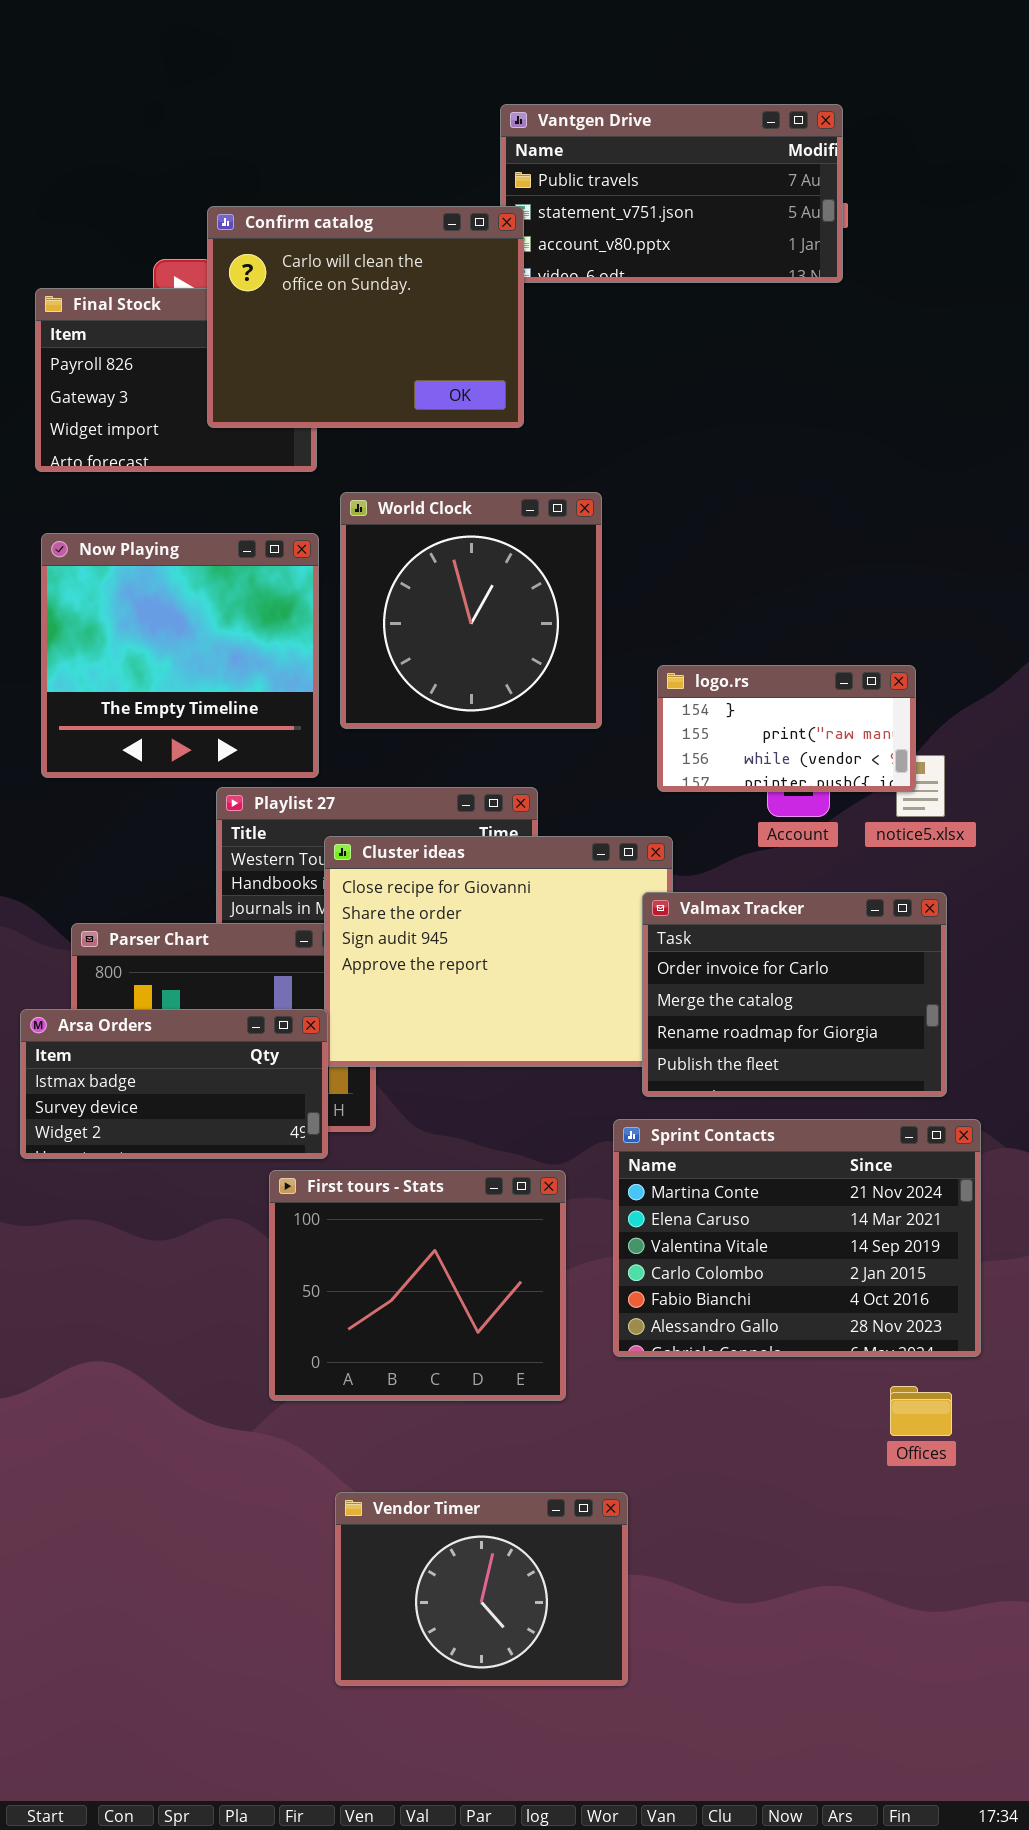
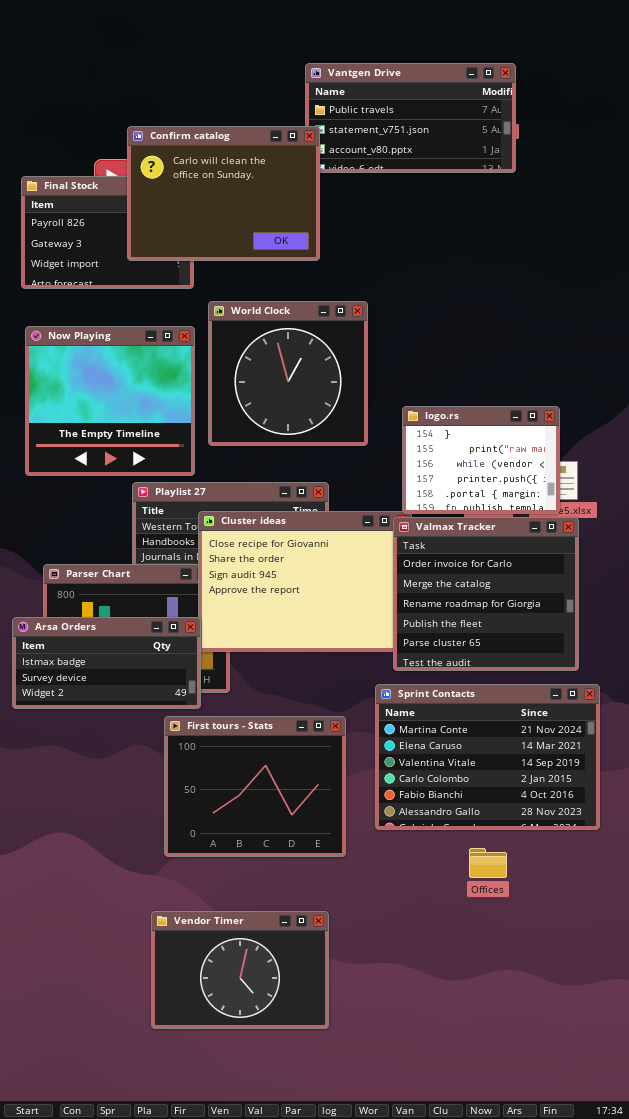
logo.rs: [657,665,916,792] -> [402,406,560,514], resized
Valmax Tracker: [642,892,947,1097] -> [393,517,579,671], resized
Offices: [890,1386,952,1436] -> [469,848,507,878], moved
Vendor Timer: [335,1492,628,1686] -> [151,911,329,1029], moved

